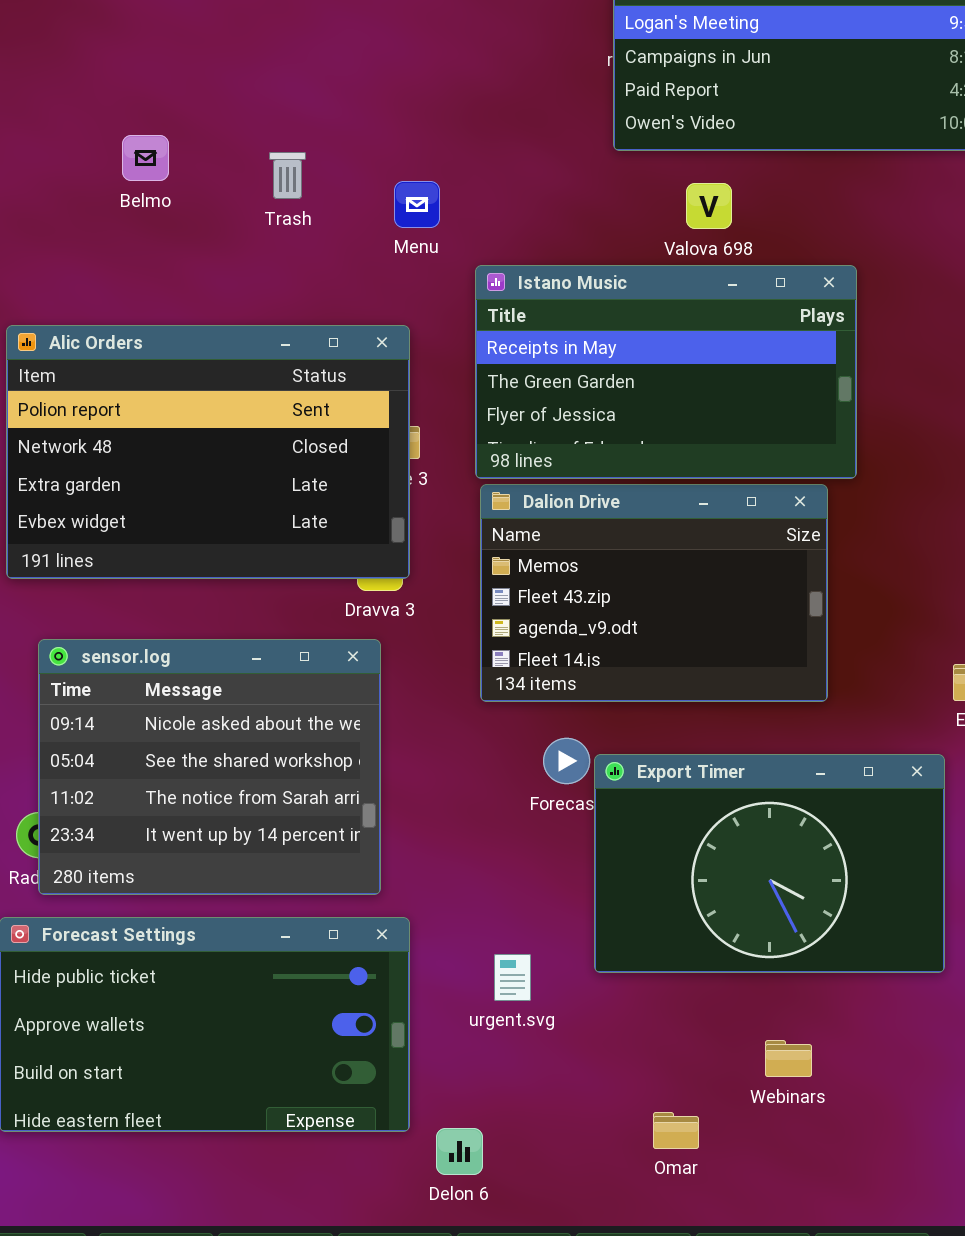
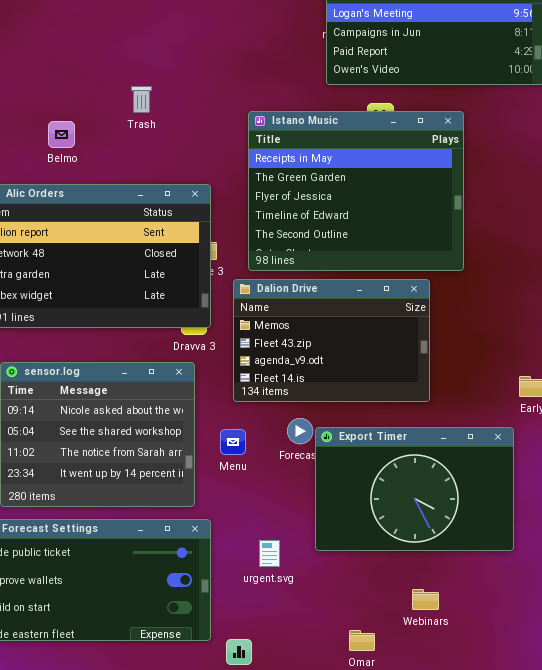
Belmo: [122,135,169,181] -> [48,121,75,148], moved
Menu: [394,181,440,228] -> [220,429,246,455], moved
Istano Music: [475,265,857,479] -> [248,111,464,271], resized
Dalion Drive: [480,484,828,702] -> [233,279,430,402], moved

